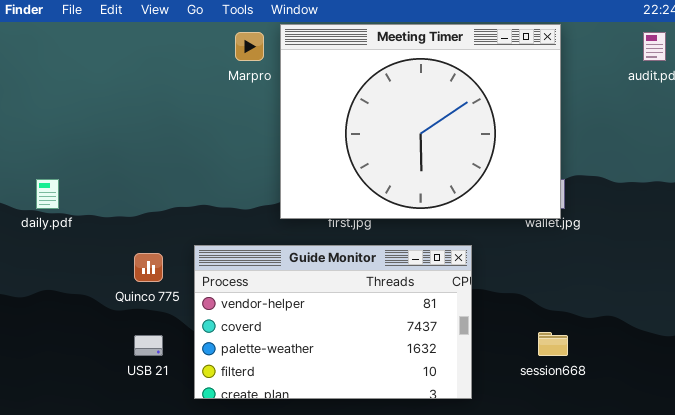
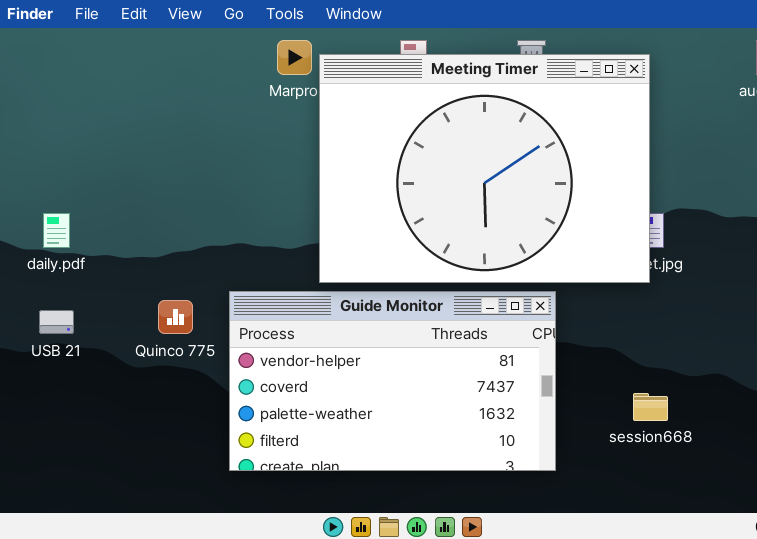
Meeting Timer: [280,24,561,219] -> [319,54,650,283], moved
USB 21: [134,335,163,356] -> [39,310,74,334], moved

